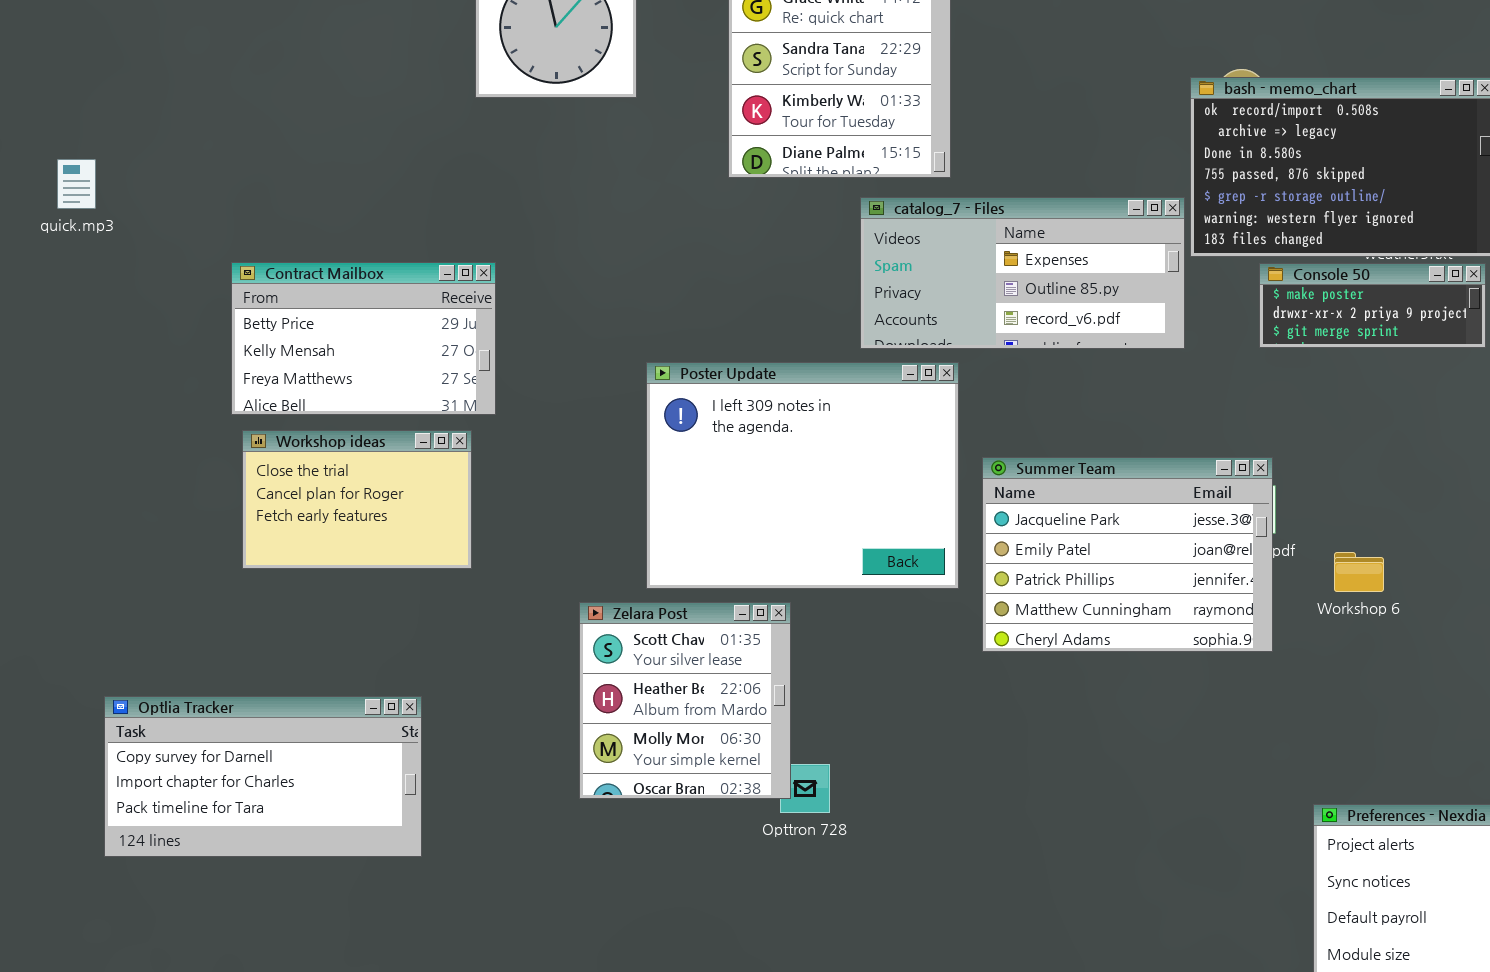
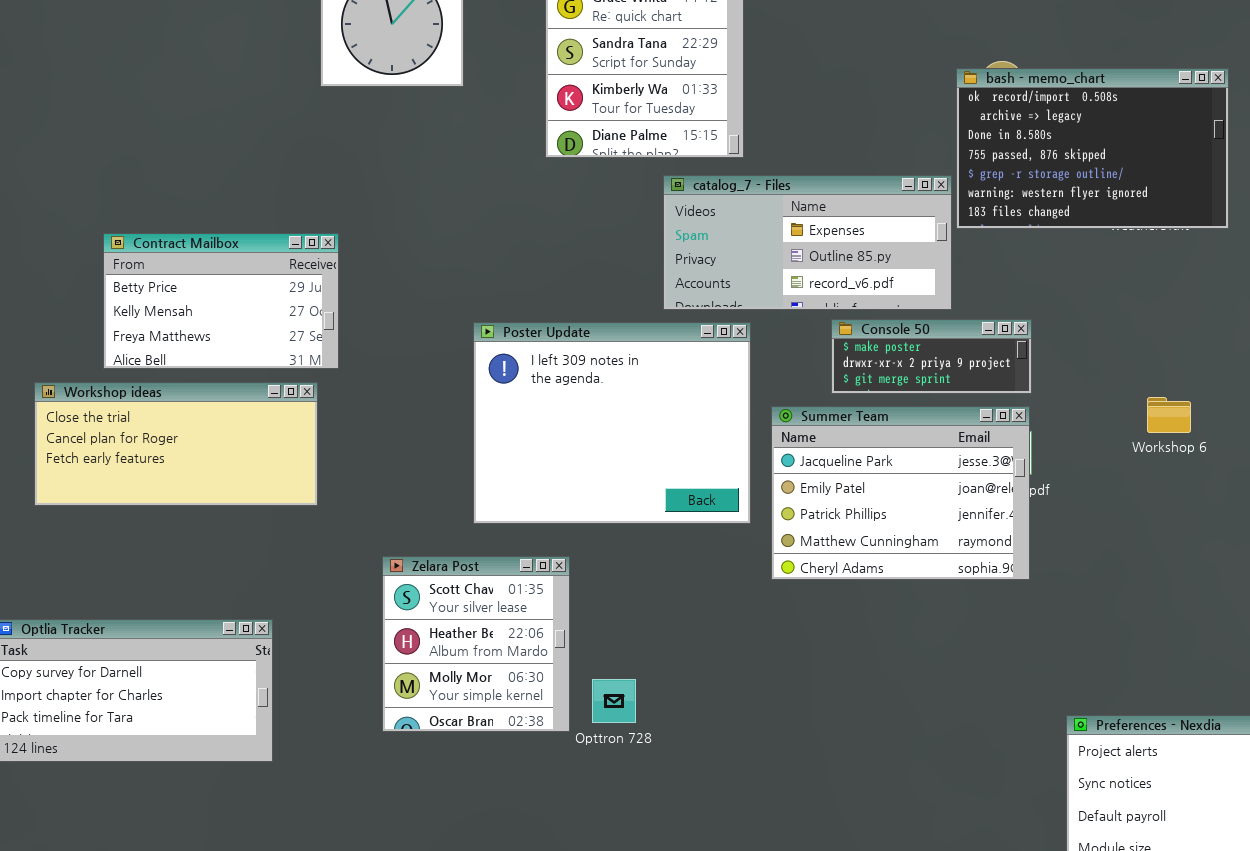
Console 50: [1259,263,1486,348] -> [831,319,1032,394], moved
Workshop ideas: [242,430,472,569] -> [34,382,318,506], resized
Workshop 6: [1334,552,1384,592] -> [1147,397,1191,433], moved
Zelara Post: [579,602,791,799] -> [382,556,570,732], moved

